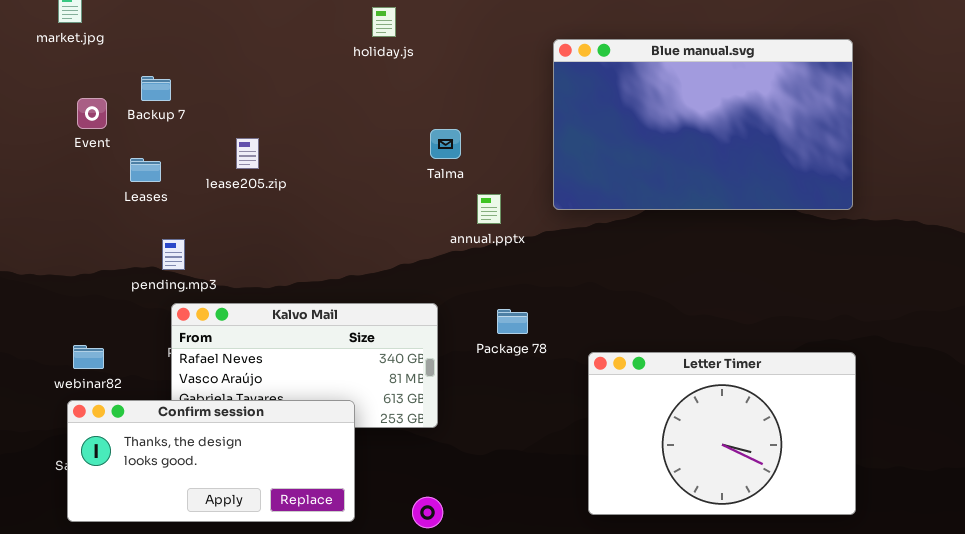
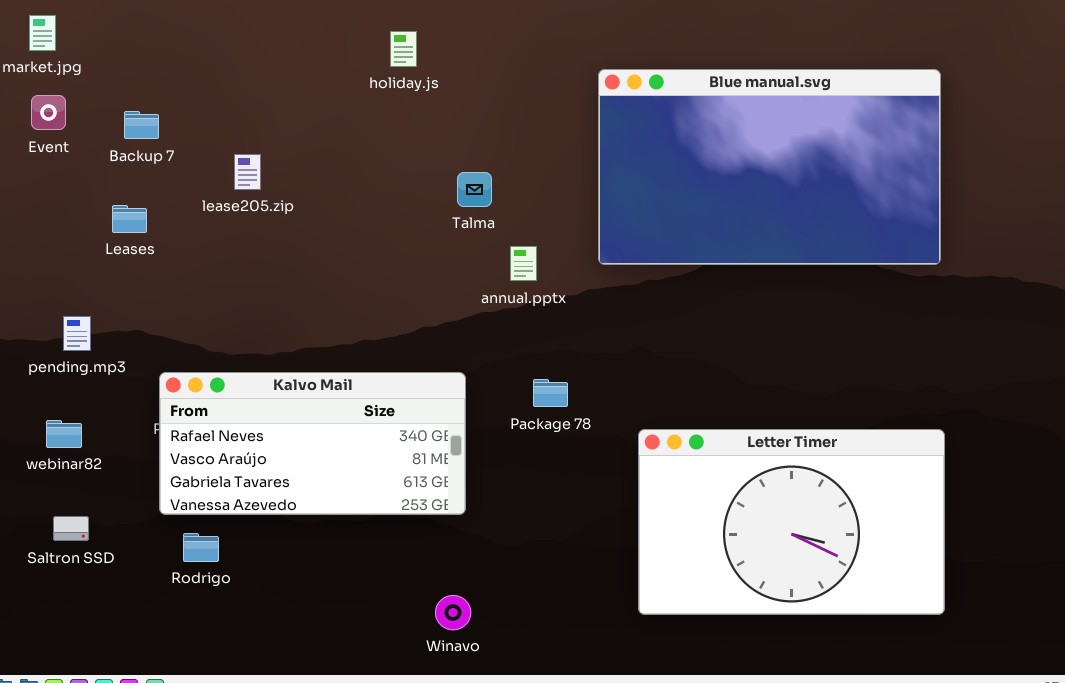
Event: [77,98,107,129] -> [31,95,66,130], moved
lease205.zip: [236,138,259,169] -> [234,154,261,190], moved
pending.mp3: [162,239,185,270] -> [63,316,91,351], moved
Confirm session: [67,400,355,522] -> none, closed

